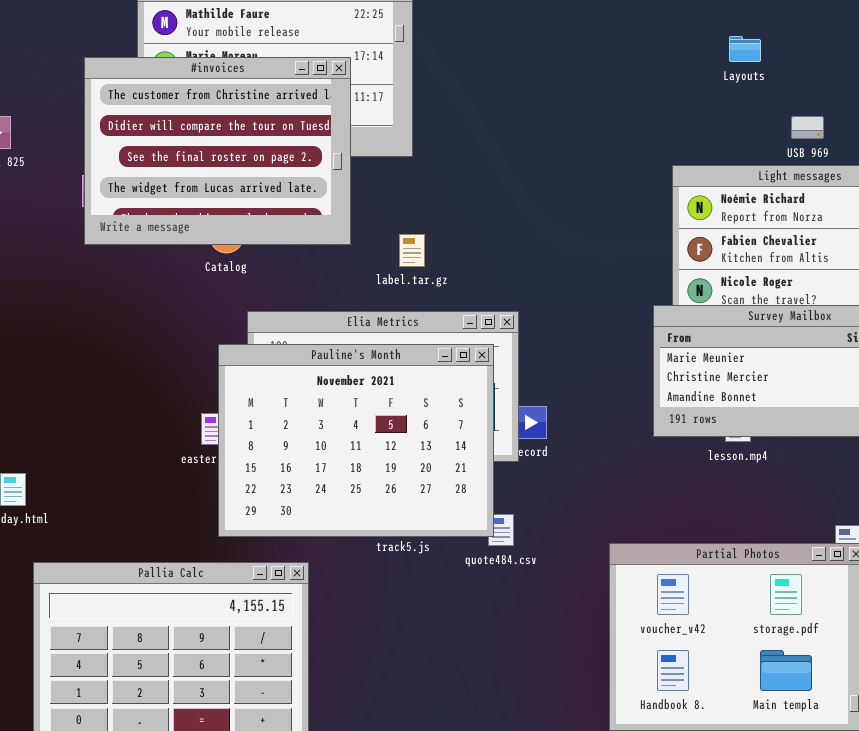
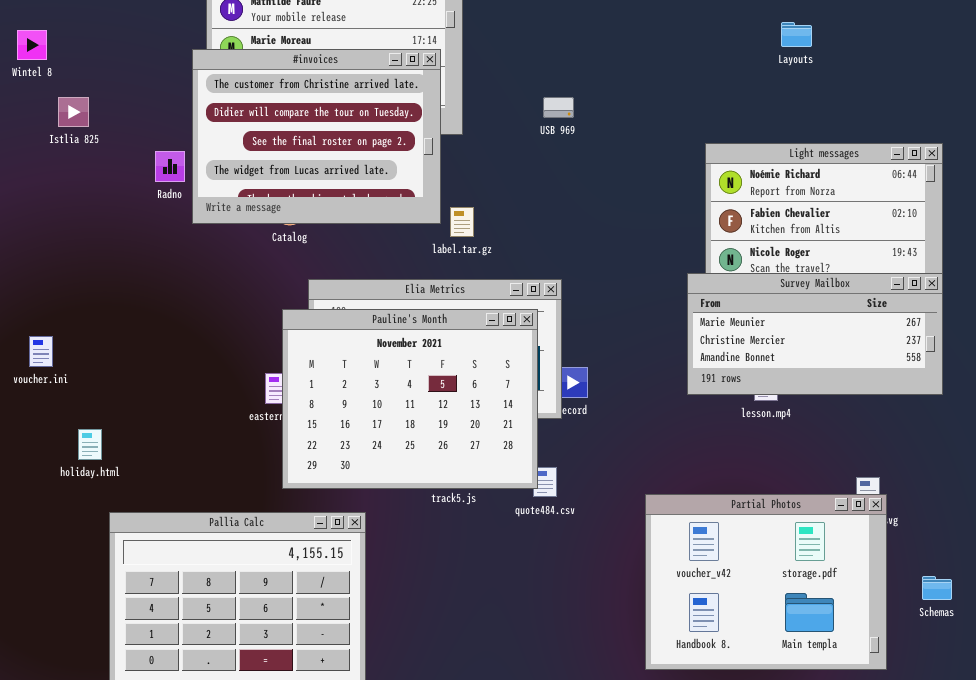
Layouts: [729,36,761,62] -> [781,22,812,47], moved
#invoices: [84,57,351,245] -> [192,49,441,224], moved
USB 969: [791,116,824,139] -> [543,97,574,118], moved

